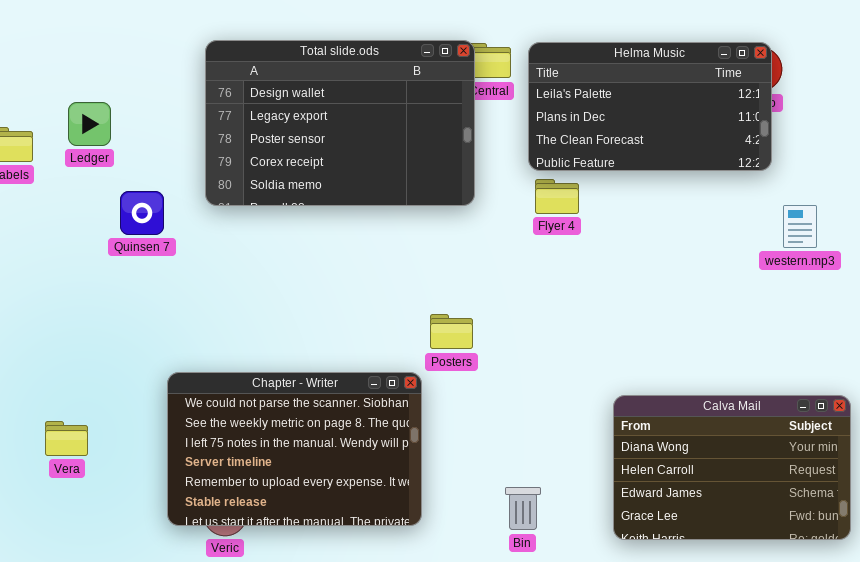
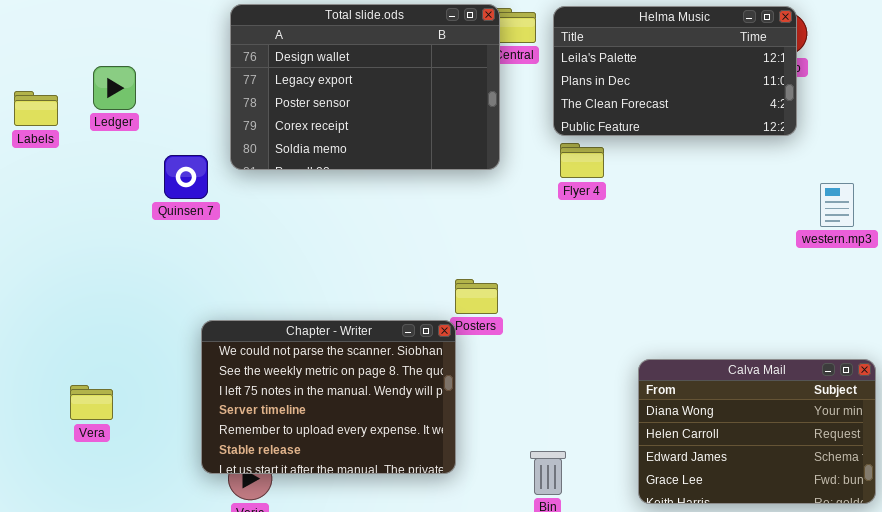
Quinsen 7: [120,191,164,235] -> [164,155,208,199], moved
western.mp3: [783,205,817,248] -> [820,183,854,227], moved
Chapter - Writer: [167,372,422,526] -> [201,320,456,474], moved

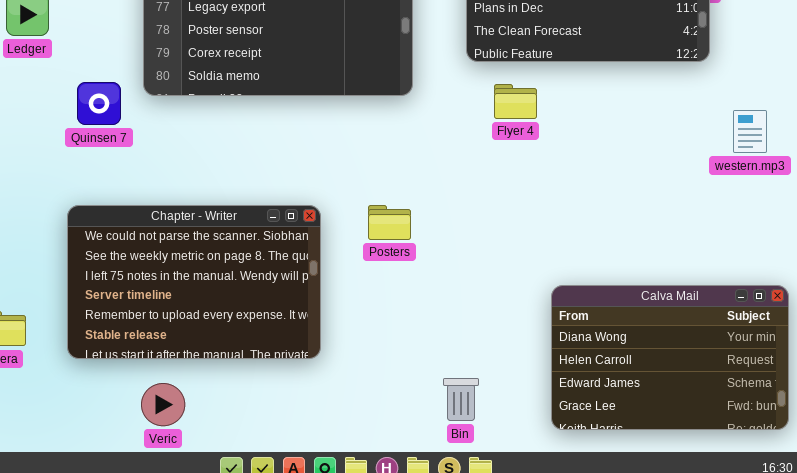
Flyer 4: [560,143,604,178] -> [494,84,537,119], moved
Chapter - Writer: [201,320,456,474] -> [67,205,321,359], moved

